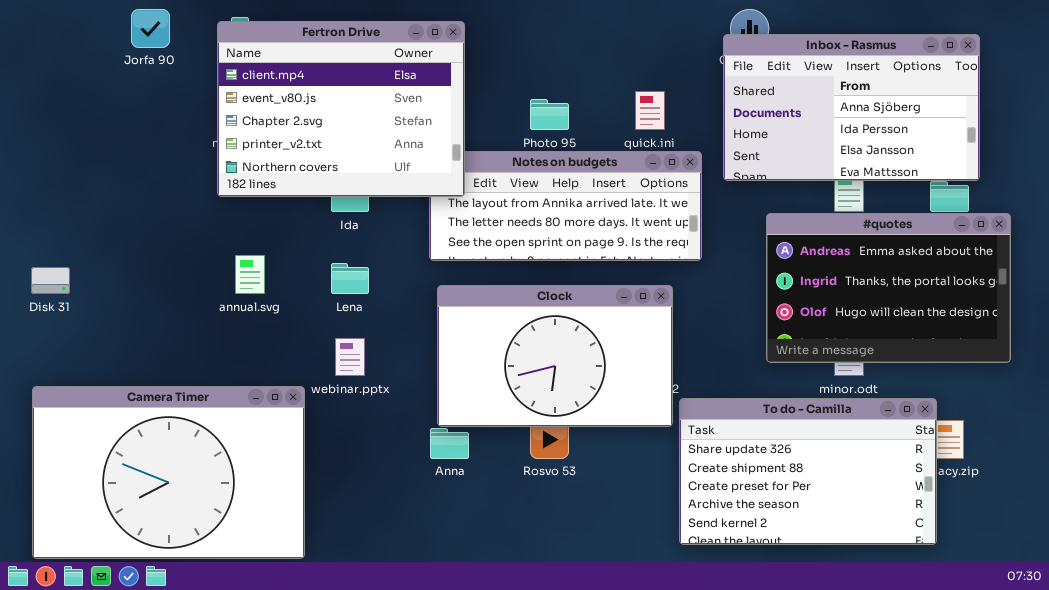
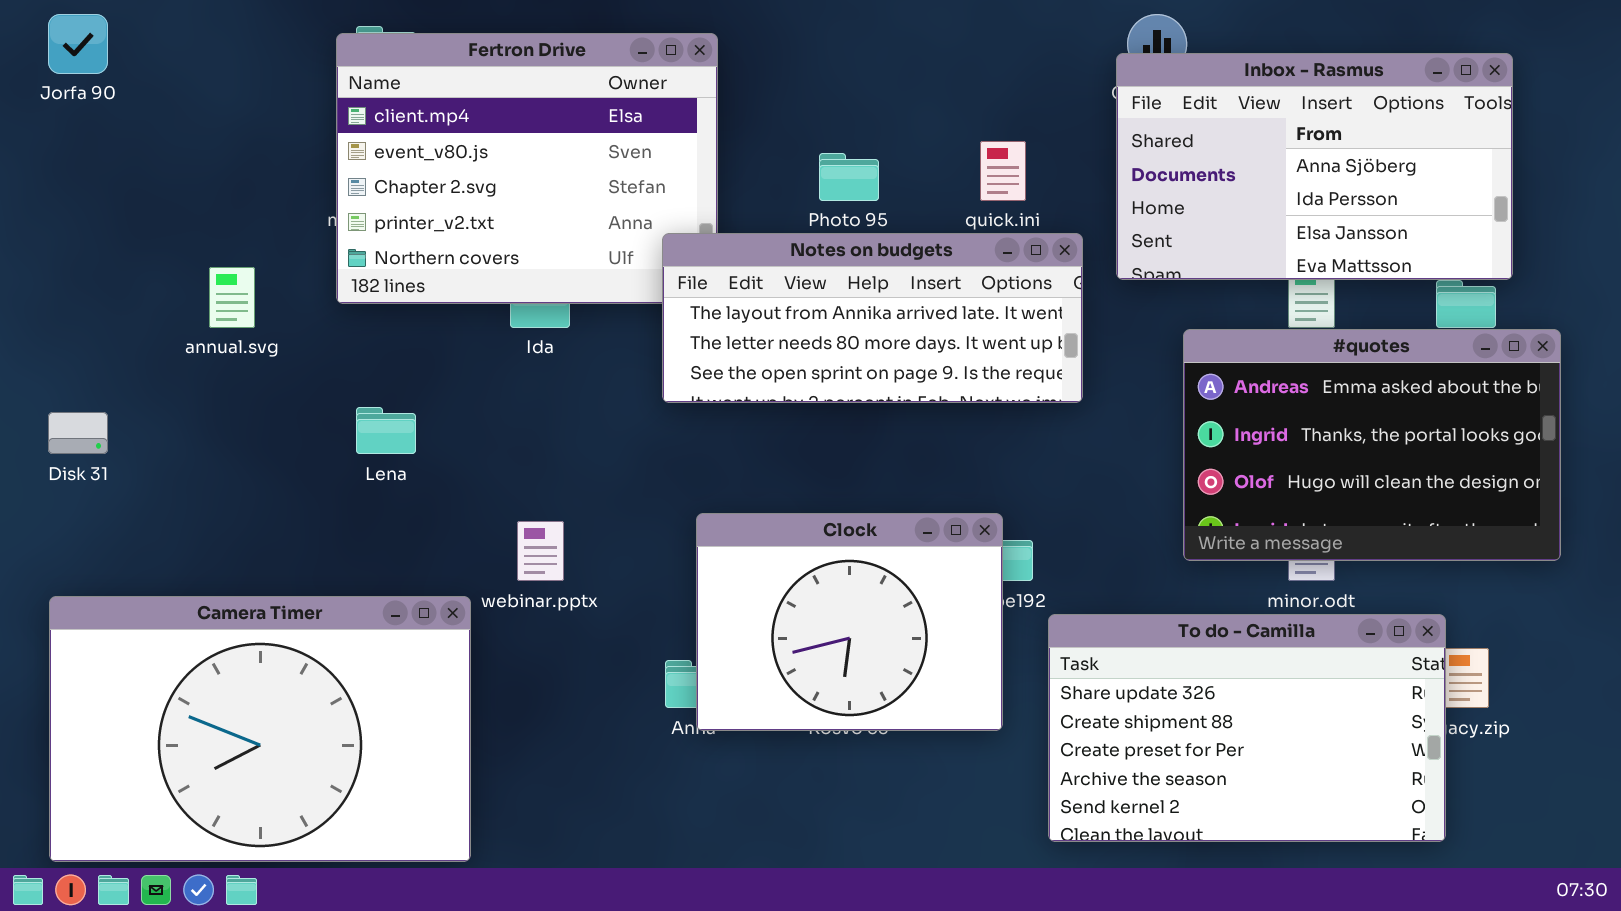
Jorfa 90: [131,9,170,48] -> [48,14,108,74], moved
Notes on budgets: [429,151,702,261] -> [662,233,1083,403], raised
annual.svg: [235,255,265,294] -> [209,267,255,328], moved
Lena: [331,263,369,294] -> [356,407,416,454], moved
Clock: [437,285,673,427] -> [696,513,1003,731], moved, resized

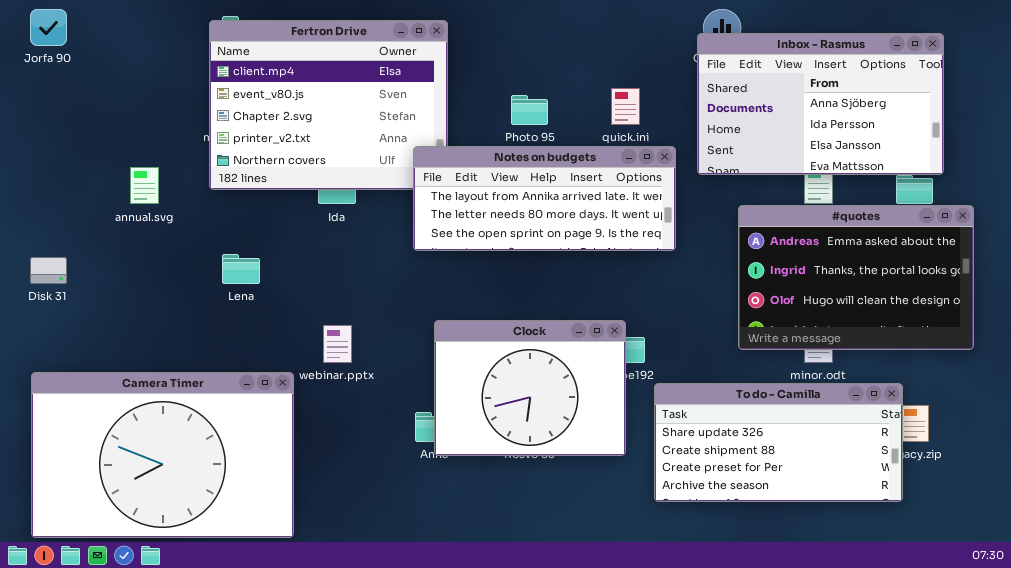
To do - Camilla: [1048,614,1446,842] -> [654,383,903,502], resized

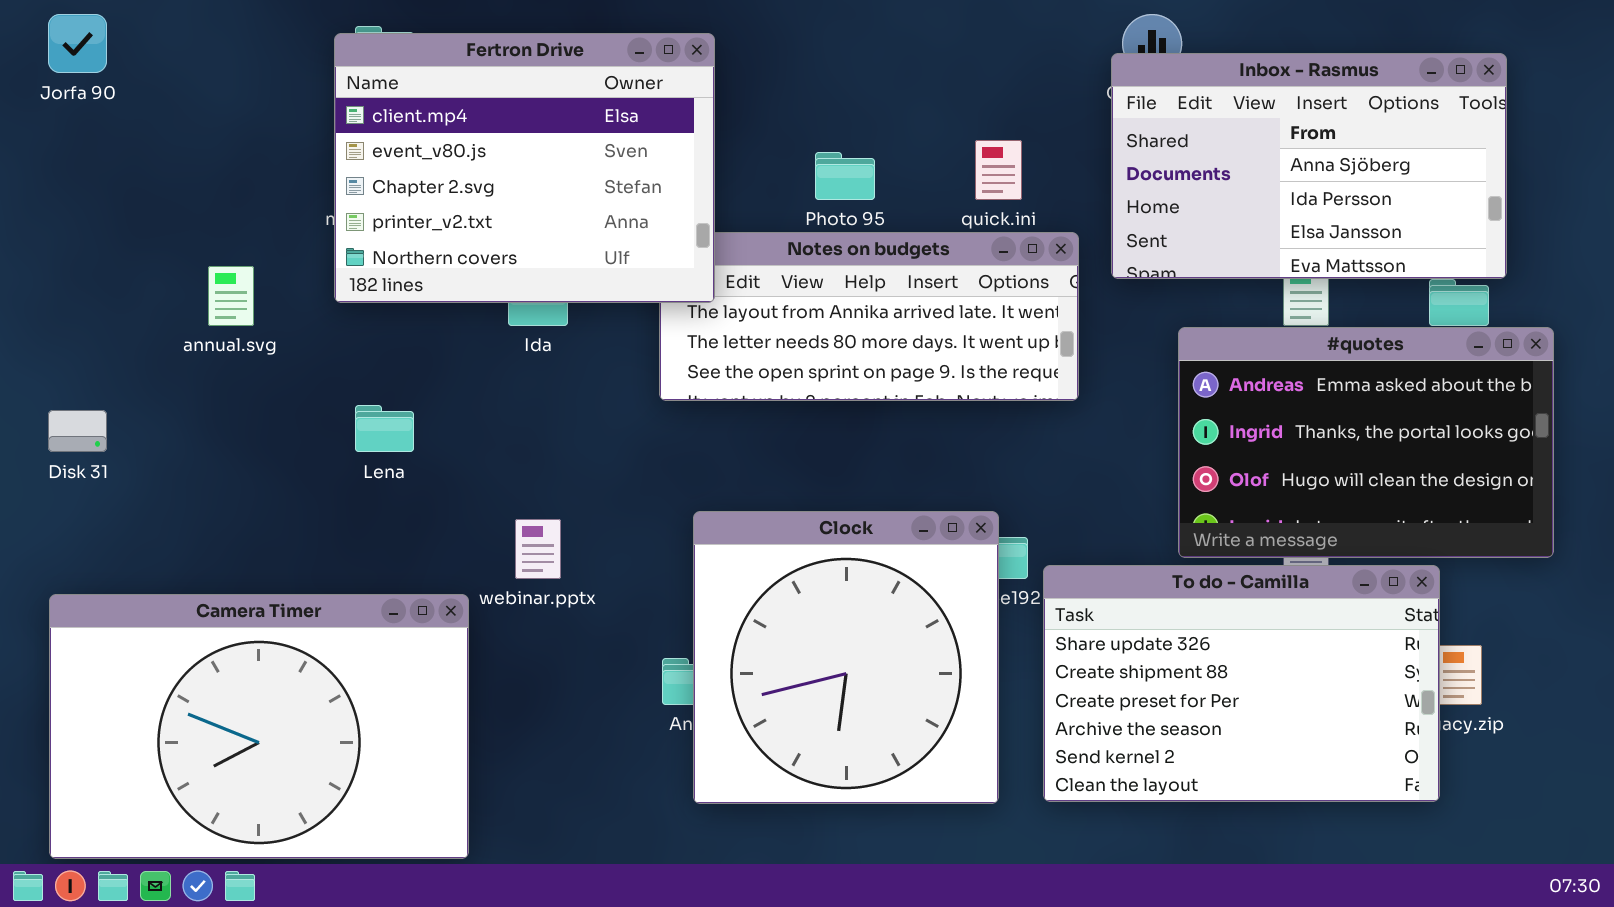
Fertron Drive: [209,20,448,190] -> [334,33,715,303], raised
Clock: [434,320,626,456] -> [693,511,999,804], resized
To do - Camilla: [654,383,903,502] -> [1043,565,1440,802], resized

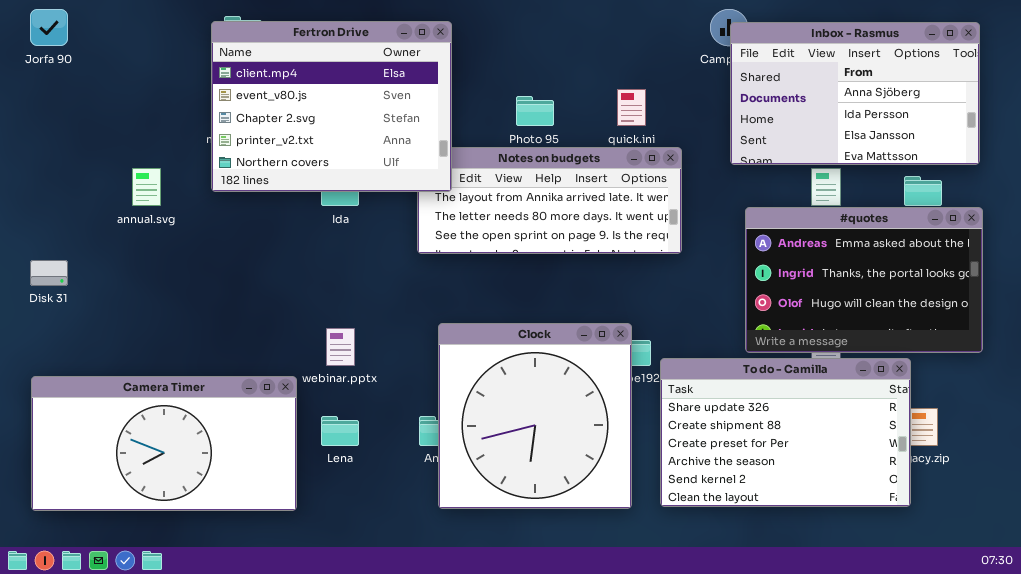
Inbox - Rasmus: [1111,53,1507,279] -> [730,22,980,165], moved
Lena: [355,405,414,452] -> [321,416,359,446], moved
Camera Timer: [49,594,469,859] -> [31,376,297,511], resized

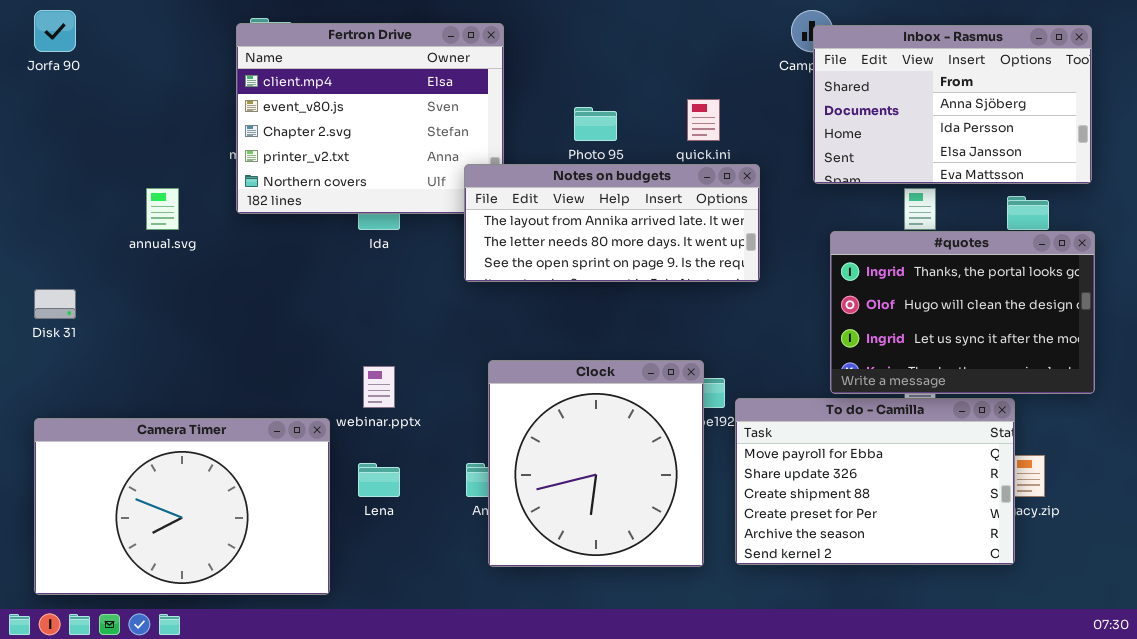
Notes on budgets: [417,147,682,254] -> [464,164,760,282], raised
#quotes: [745,207,983,353] -> [830,231,1095,394], scrolled down 1 row
To do - Camilla: [660,358,911,507] -> [735,398,1015,565], scrolled up 1 row
Camera Timer: [31,376,297,511] -> [34,418,330,595], resized

